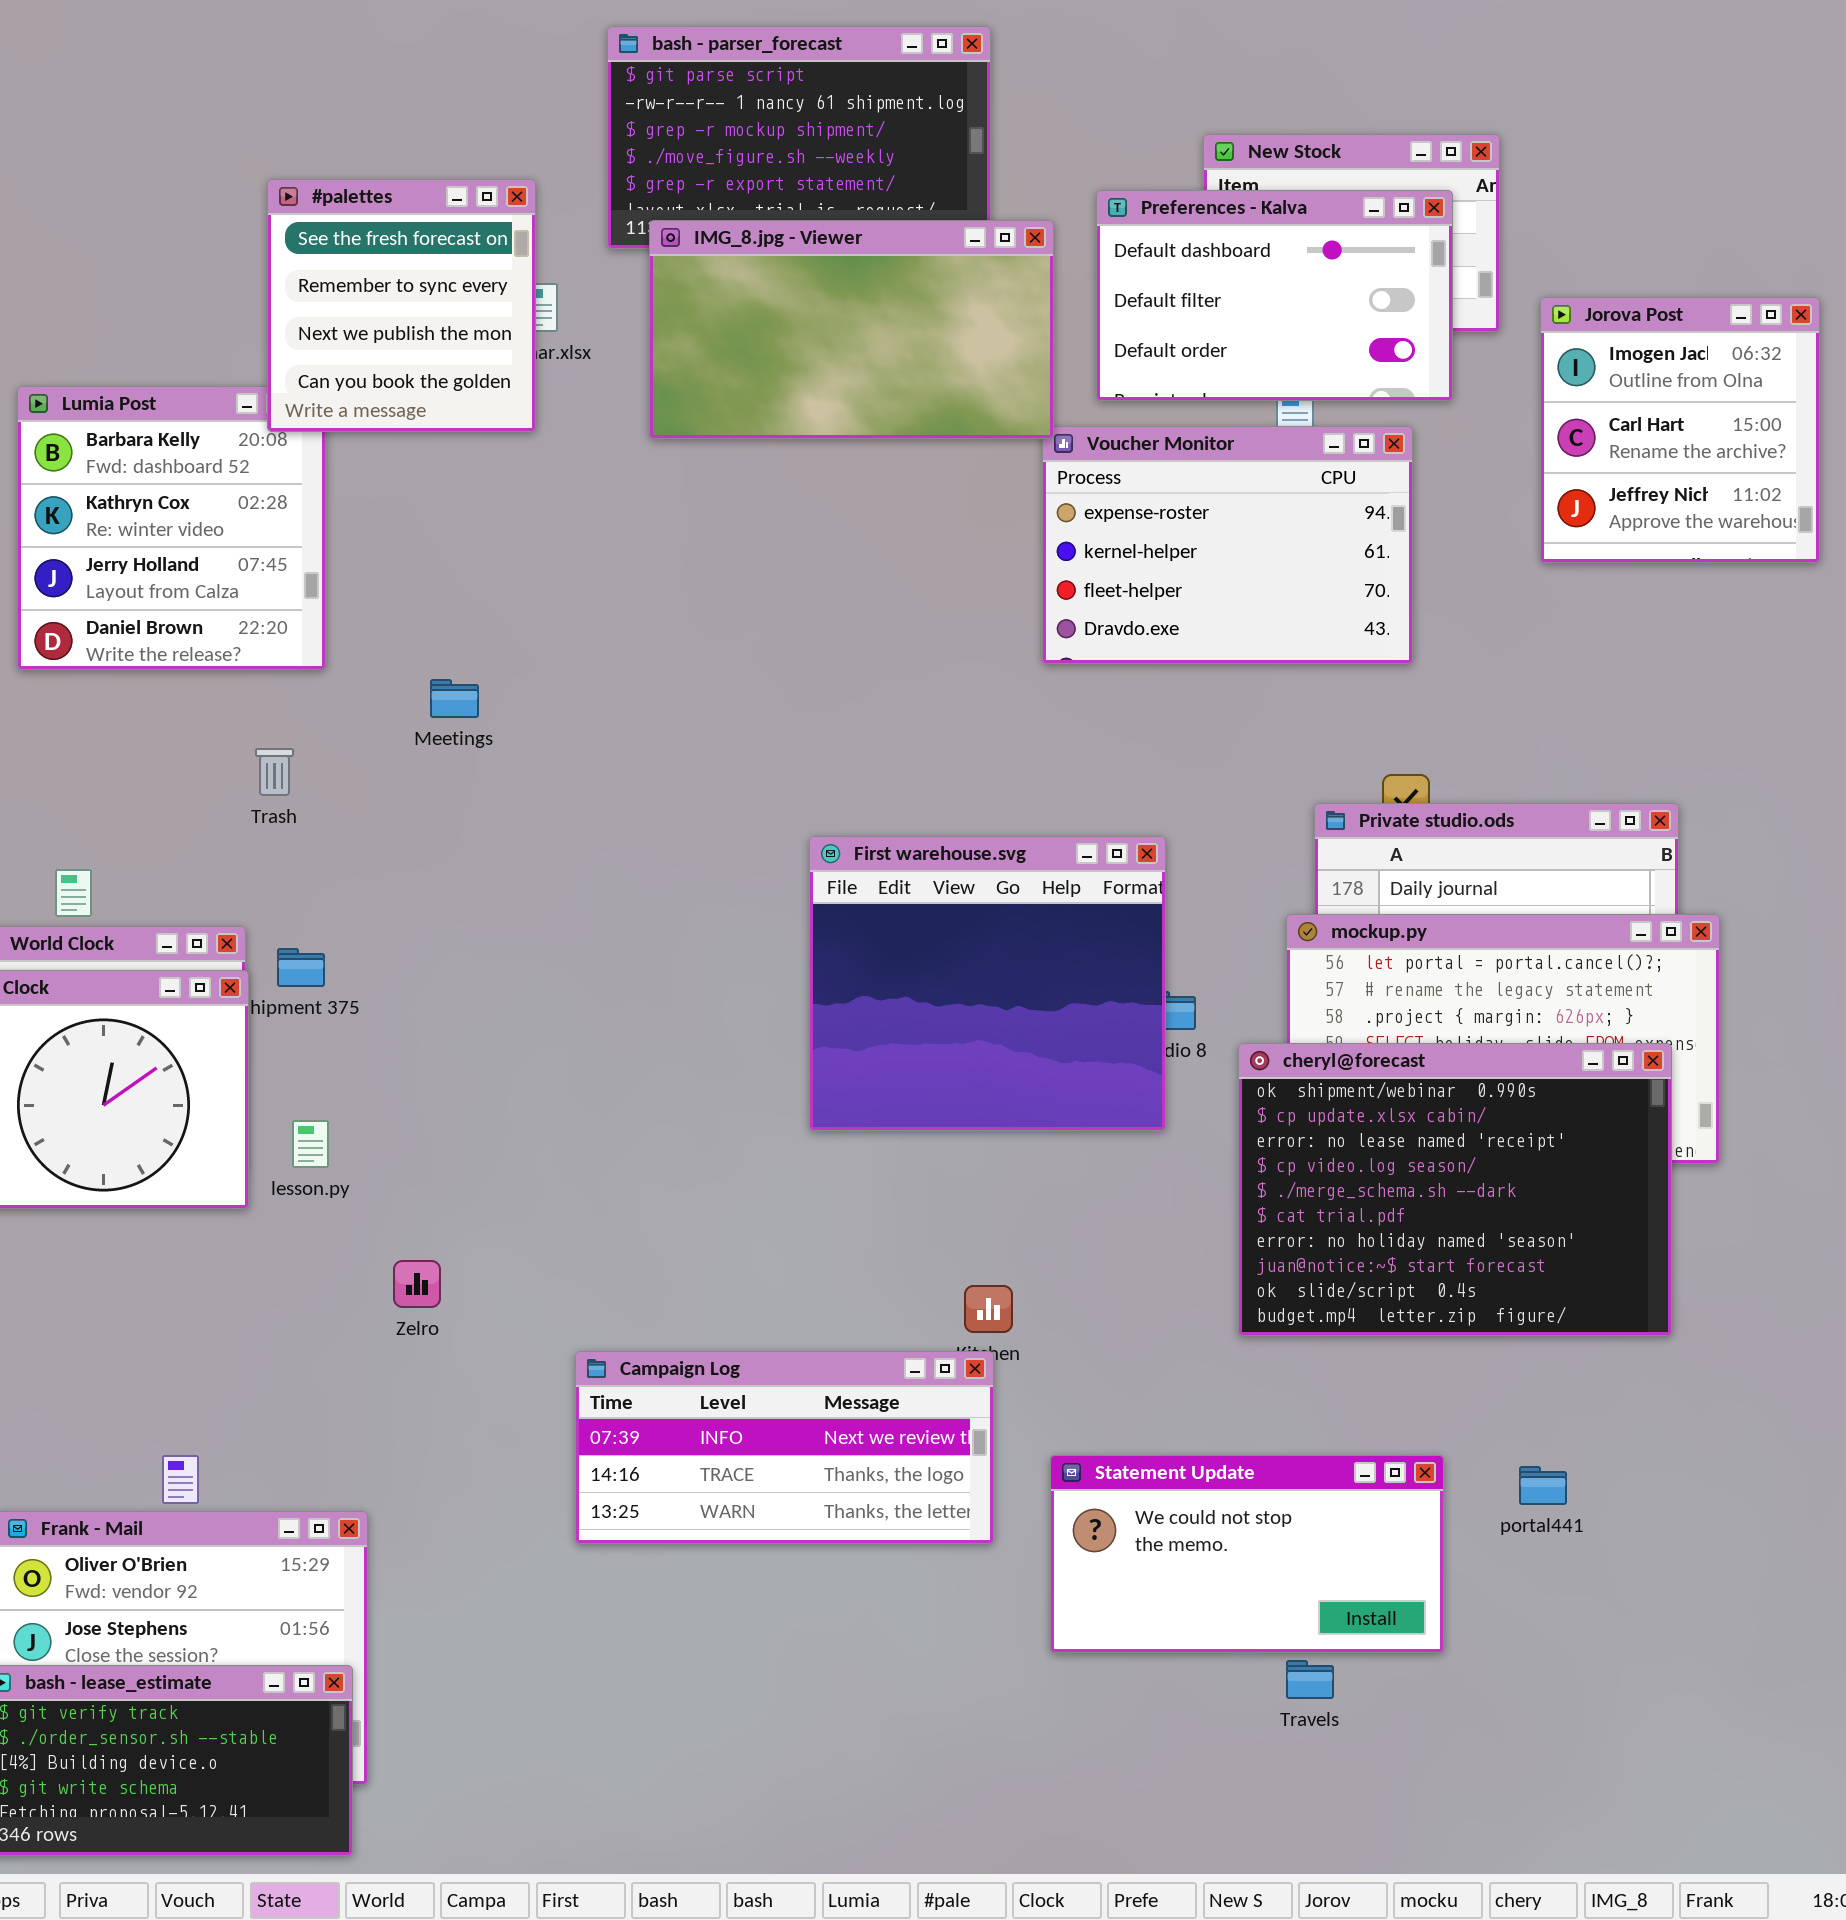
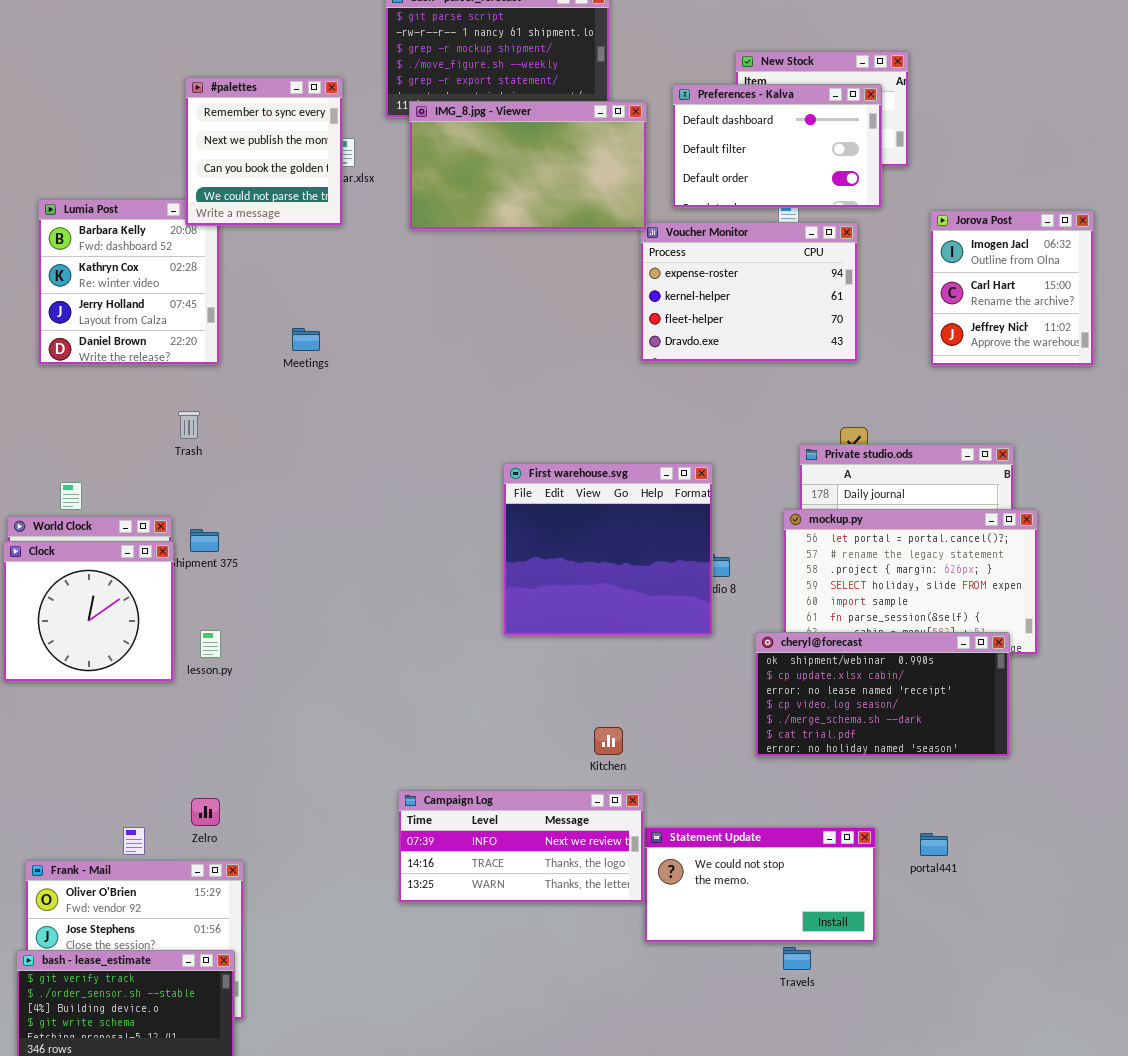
#palettes: [267,179,536,432] -> [185,77,343,226], scrolled down 1 row
Jorova Post: [1540,297,1820,563] -> [930,210,1094,366], moved
Meetings: [430,679,479,718] -> [292,328,320,351], moved
cheryl@forecast: [1238,1043,1672,1336] -> [755,632,1010,757], resized
Zelro: [393,1260,441,1308] -> [191,798,220,826], moved
Campaign Log: [575,1351,994,1544] -> [398,790,644,903], moved

